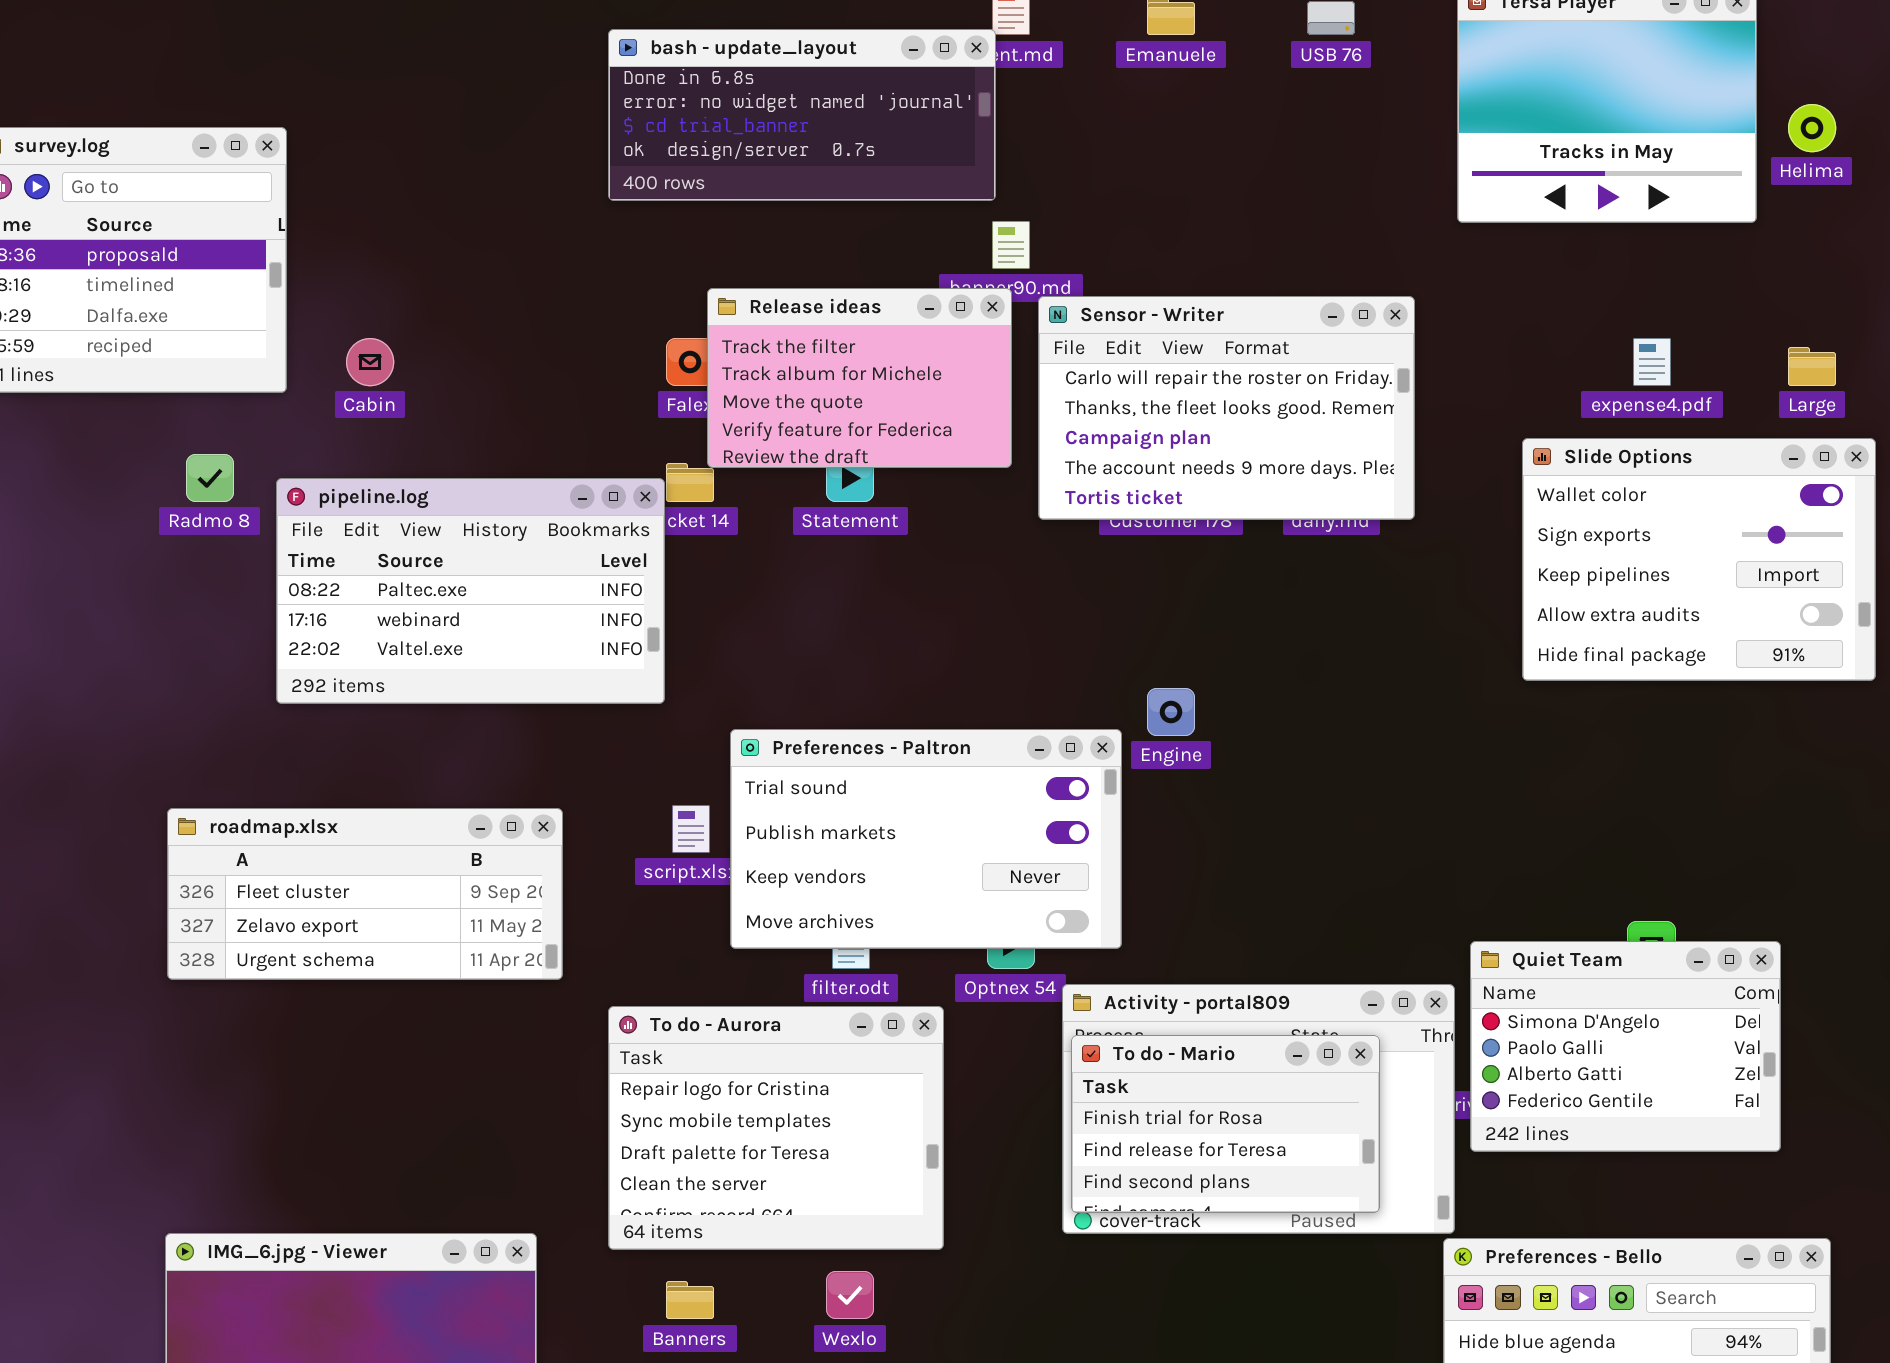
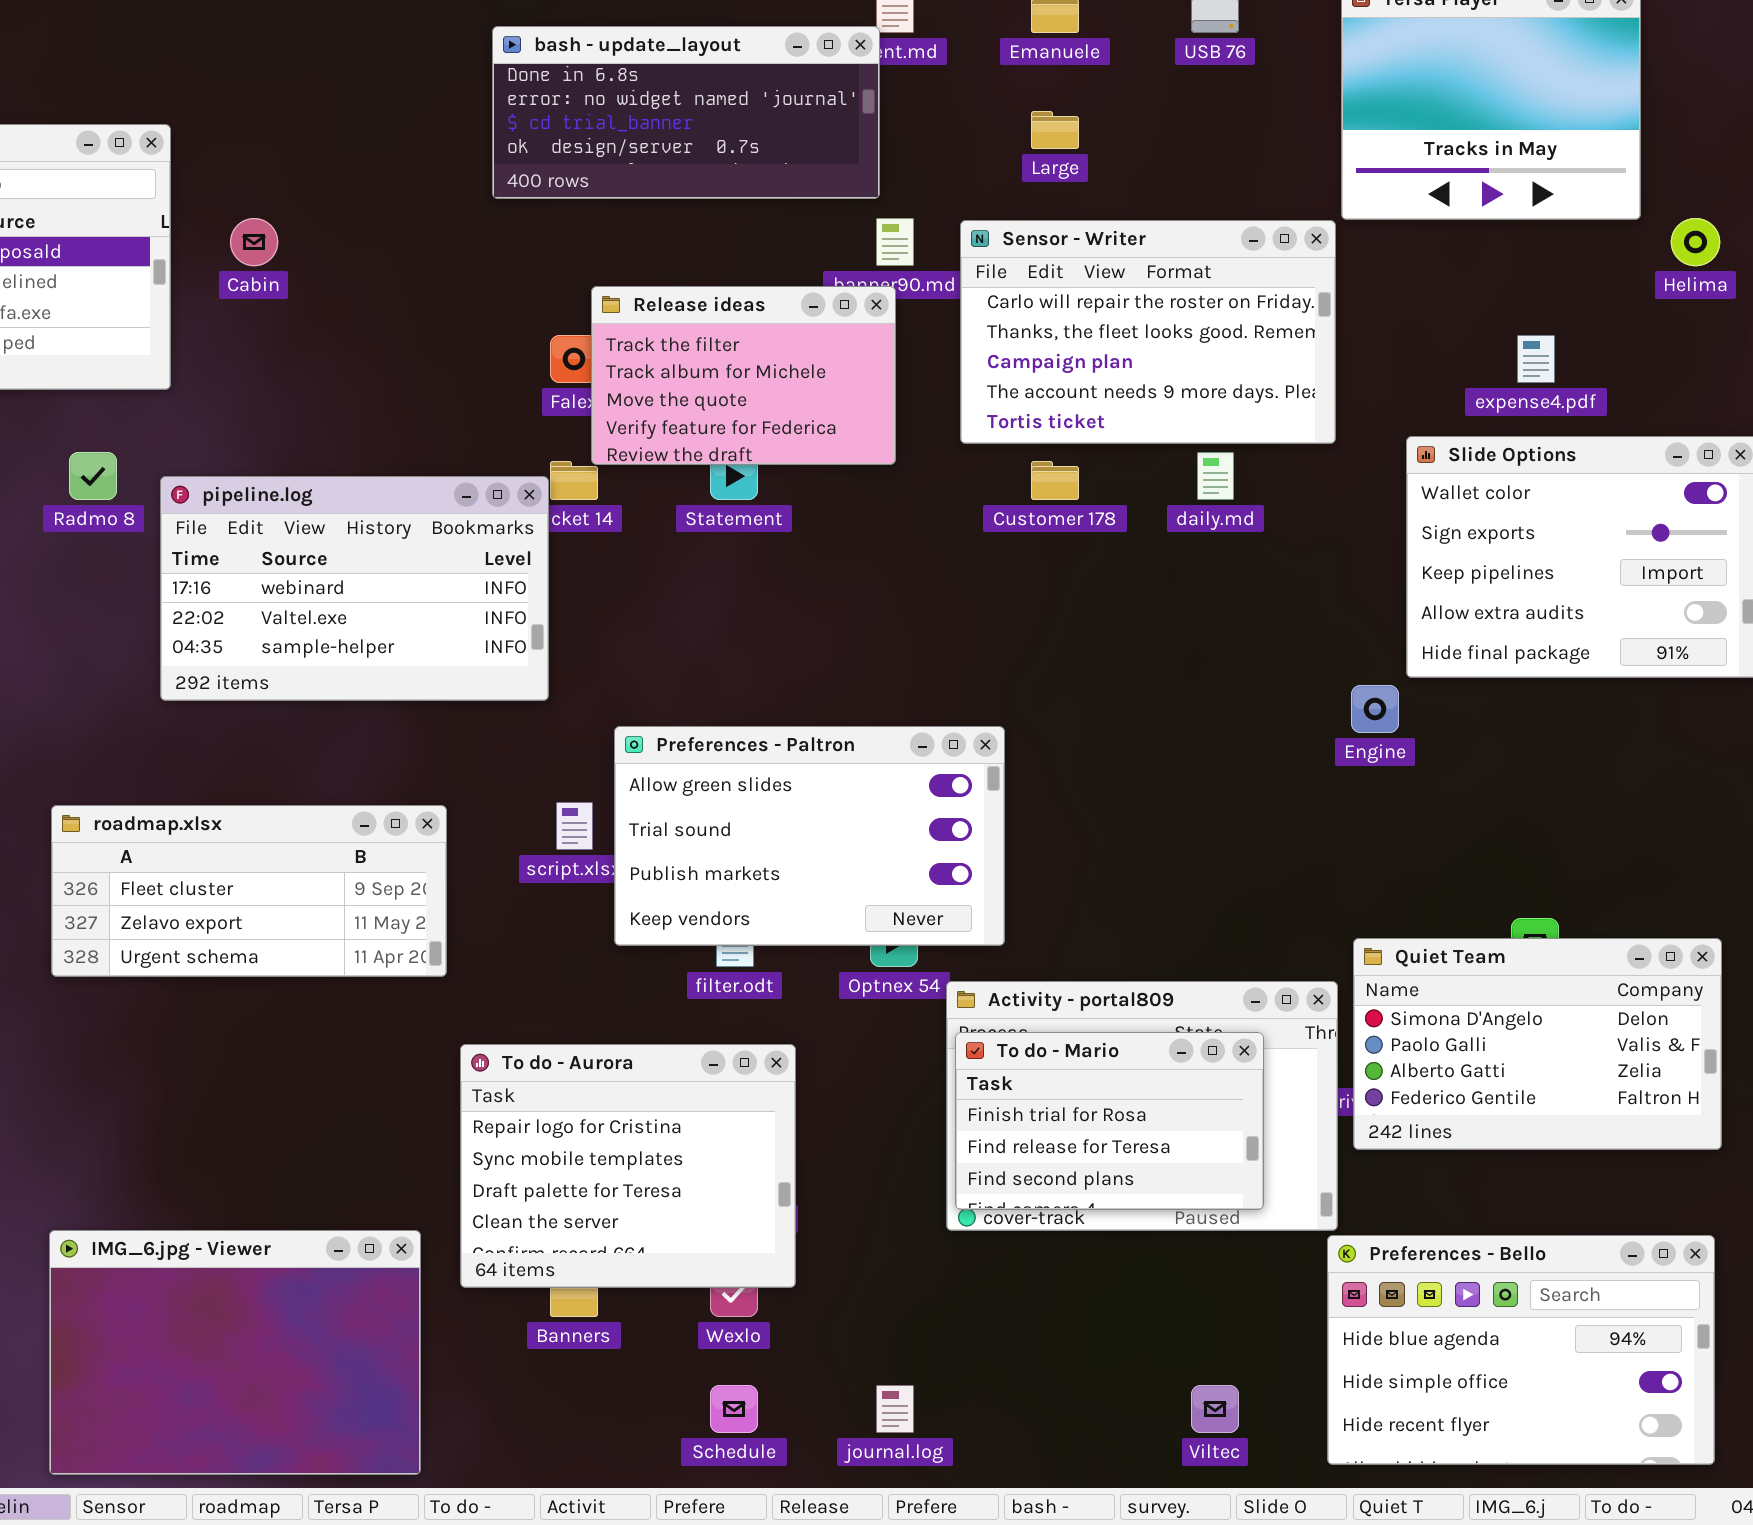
Helima: [1788,104,1836,152] -> [1671,218,1720,266], moved
Sensor - Writer: [1038,296,1415,520] -> [960,220,1336,444], moved
Cabin: [346,338,394,386] -> [230,218,278,266], moved
Large: [1788,347,1836,386] -> [1031,111,1079,149], moved
pipeline.log: [276,478,665,704] -> [160,476,549,701], scrolled down 1 row
Engine: [1147,688,1195,736] -> [1351,685,1399,733], moved
Preferences - Paltron: [730,729,1122,949] -> [614,726,1005,946], scrolled up 1 row
Quiet Team: [1470,941,1781,1152] -> [1353,938,1722,1150], resized
To do - Aurora: [608,1006,944,1250] -> [460,1044,796,1288], moved

